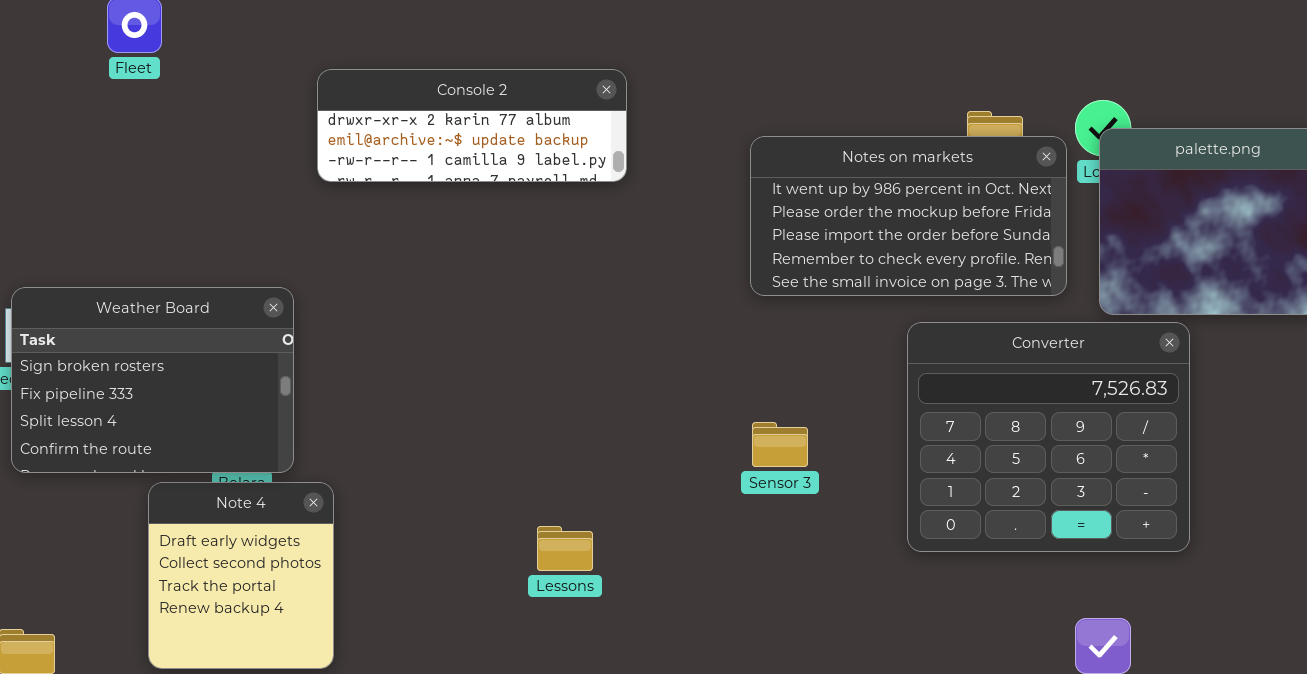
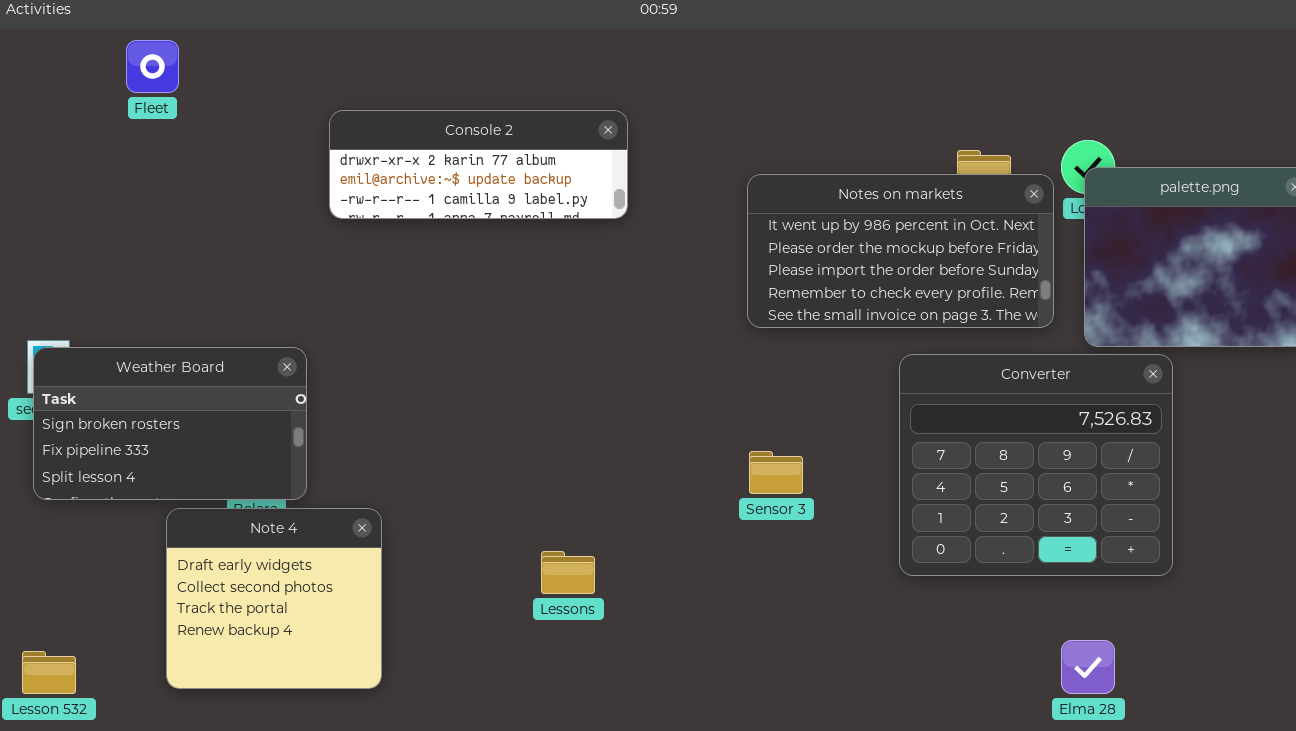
Weather Board: [11,287,294,473] -> [33,347,307,500], resized
Note 4: [148,482,334,669] -> [166,508,382,689], resized

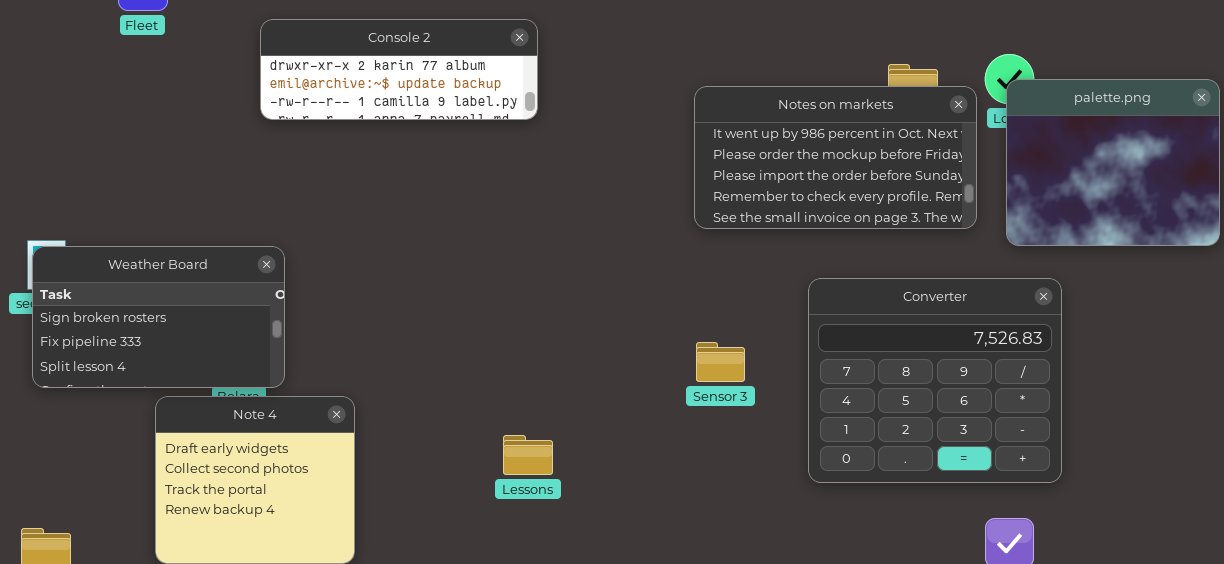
Console 2: [329,110,628,219] -> [260,19,538,120], moved
Converter: [899,354,1173,576] -> [808,278,1062,483], moved

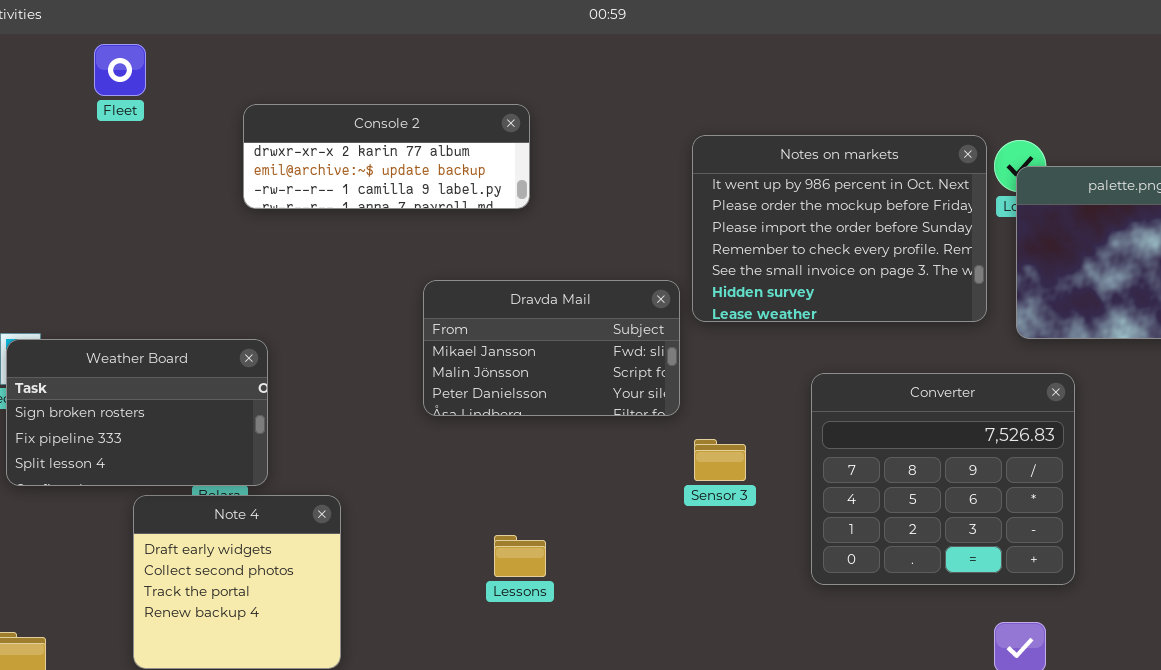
Notes on markets: [694,86,977,229] -> [692,135,987,322], resized
Dravda Mail: none -> [423,280,680,416], opened

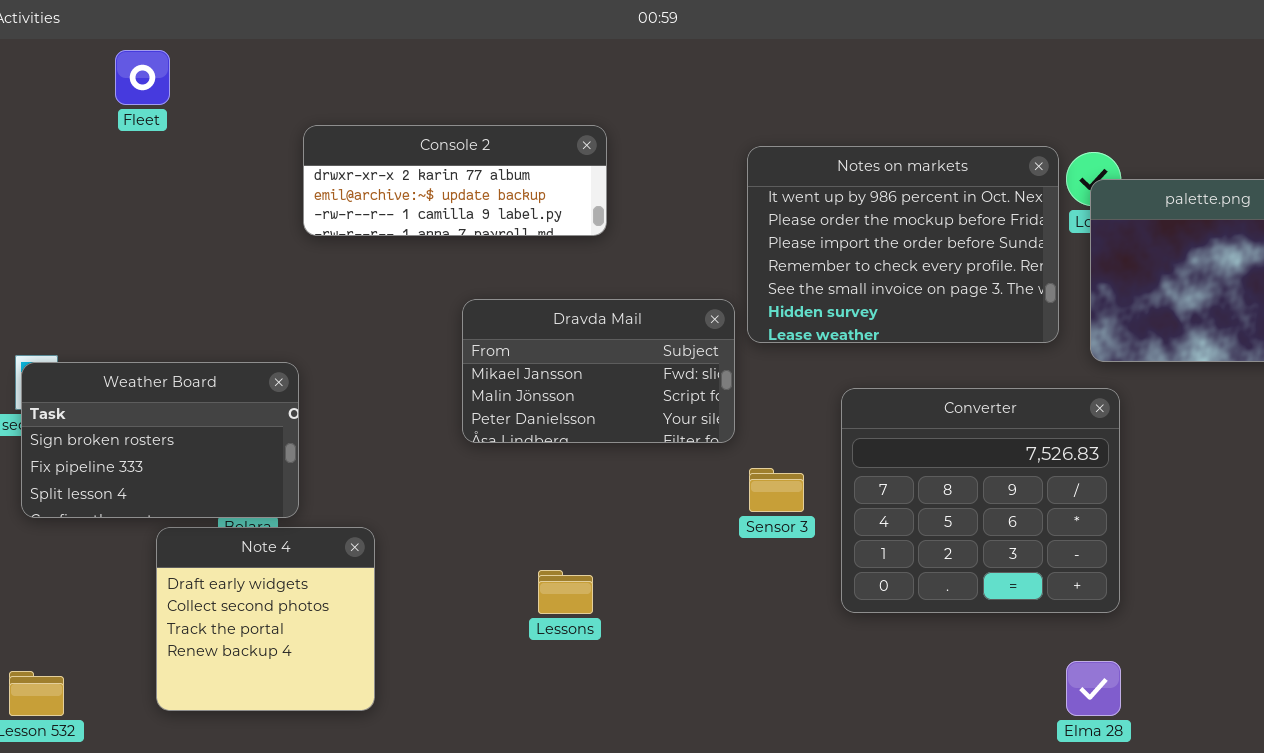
Console 2: [243,104,530,209] -> [303,125,607,236], moved
Converter: [811,373,1075,585] -> [841,388,1120,613], moved

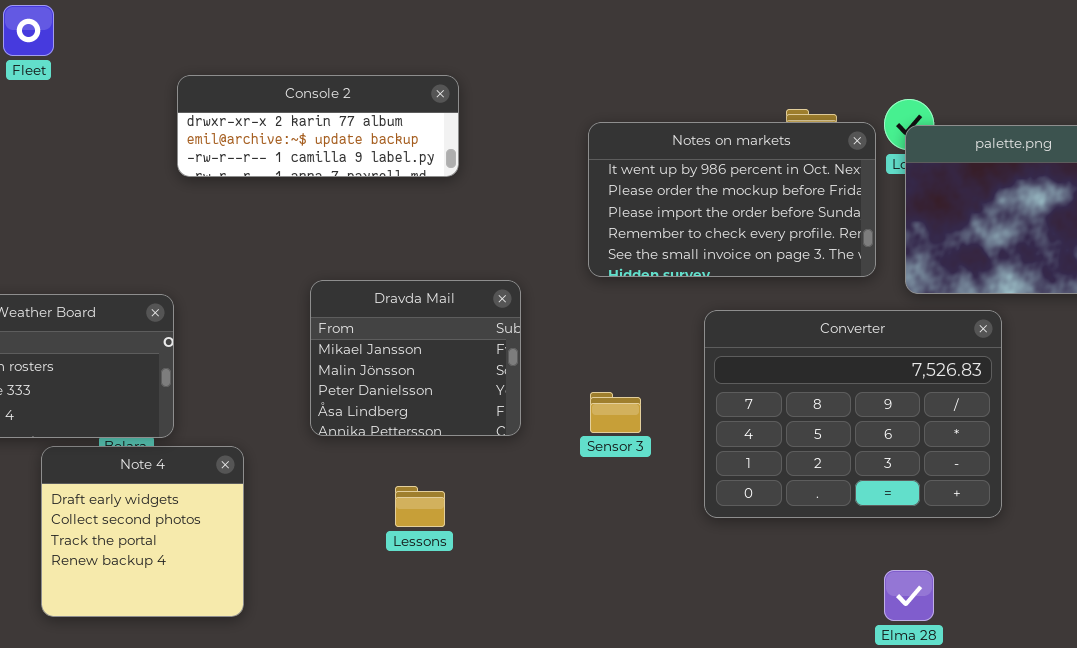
Notes on markets: [747,146,1059,343] -> [588,122,876,277], resized
Dravda Mail: [462,299,735,443] -> [310,280,521,436], moved, resized
Converter: [841,388,1120,613] -> [704,310,1002,518], moved, resized

